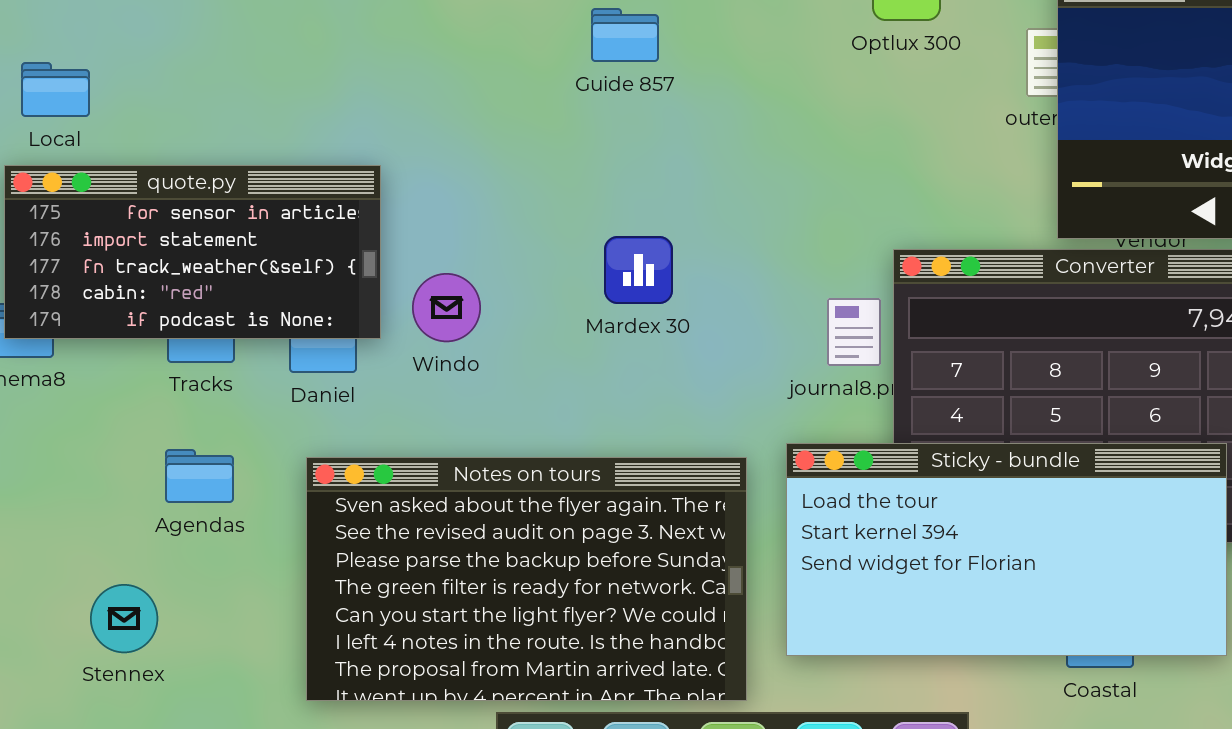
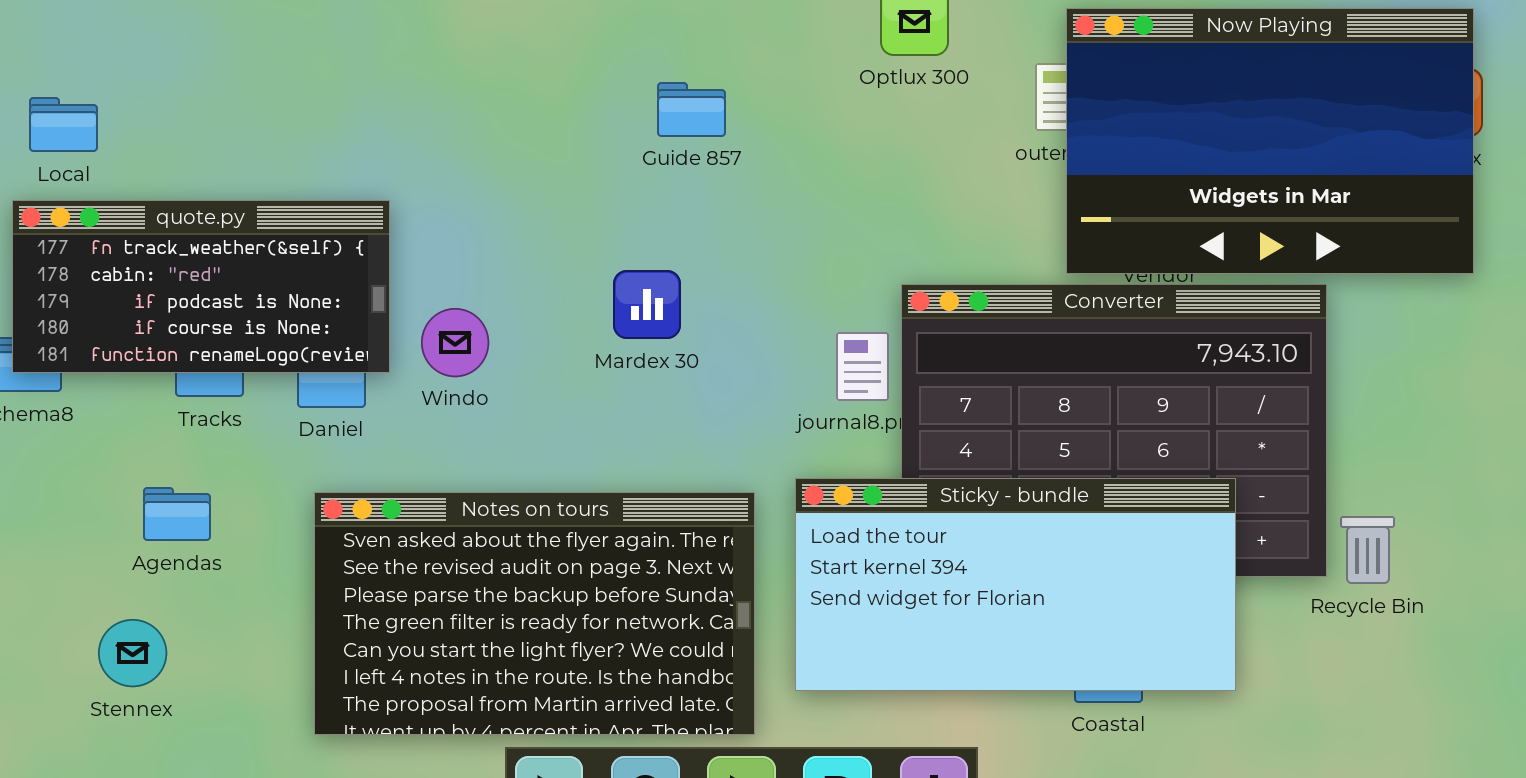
Guide 857: [591,8,659,62] -> [657,82,726,137], moved
quote.py: [4,165,381,339] -> [12,200,390,373], scrolled down 2 rows
Agendas: [165,449,234,503] -> [143,487,211,541], moved

